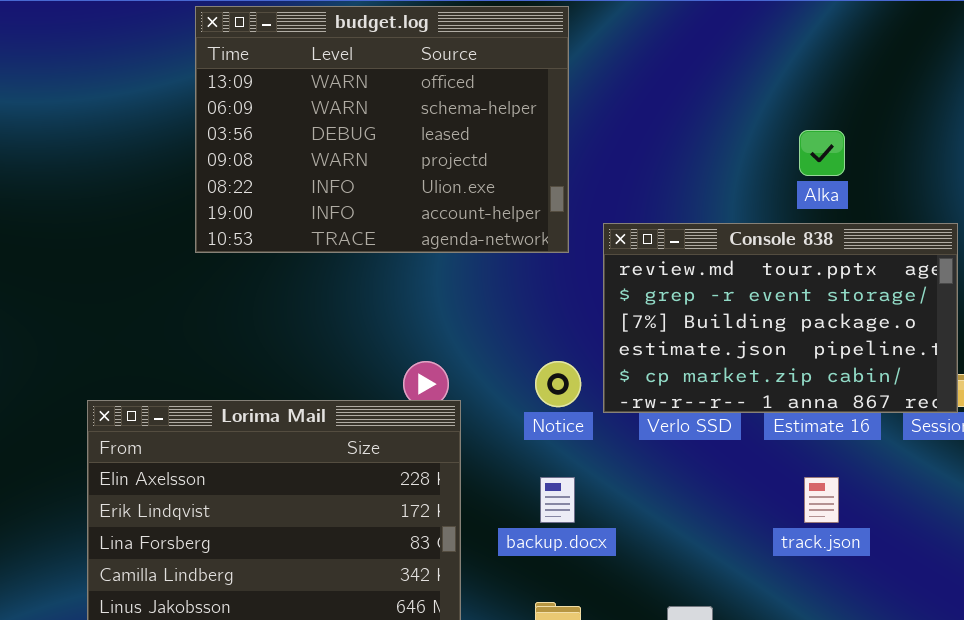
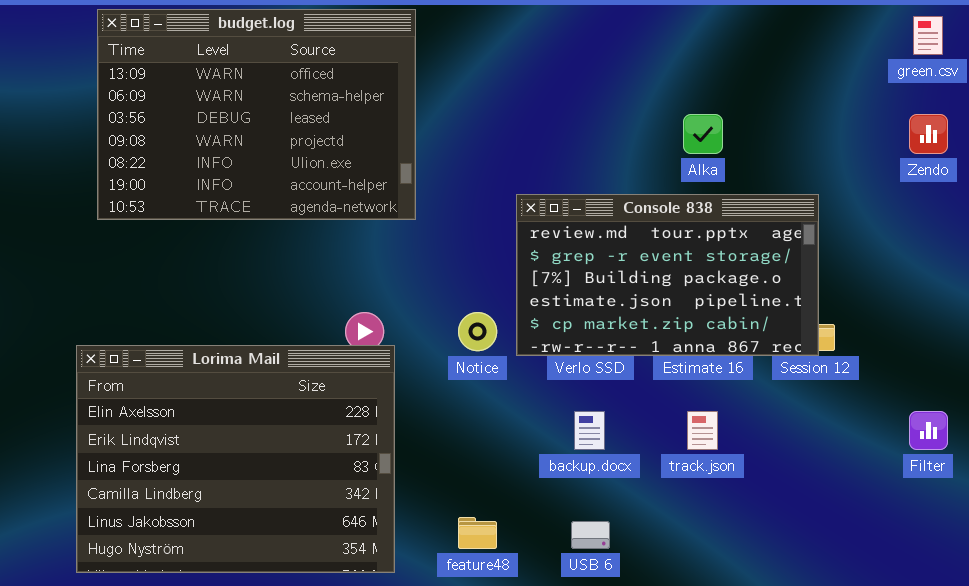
budget.log: [195,6,569,253] -> [97,9,416,220], moved
backup.docx: [540,477,575,523] -> [574,411,605,450], moved

